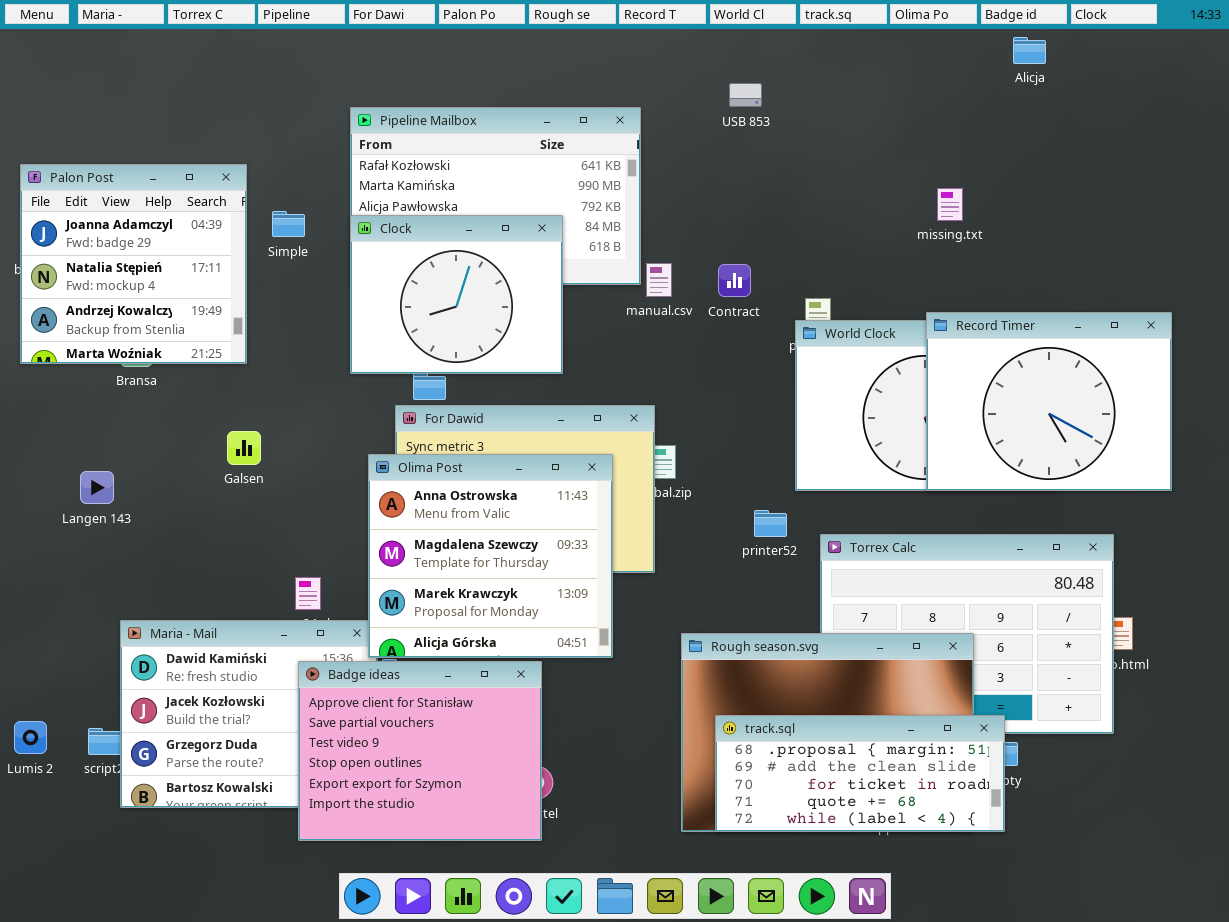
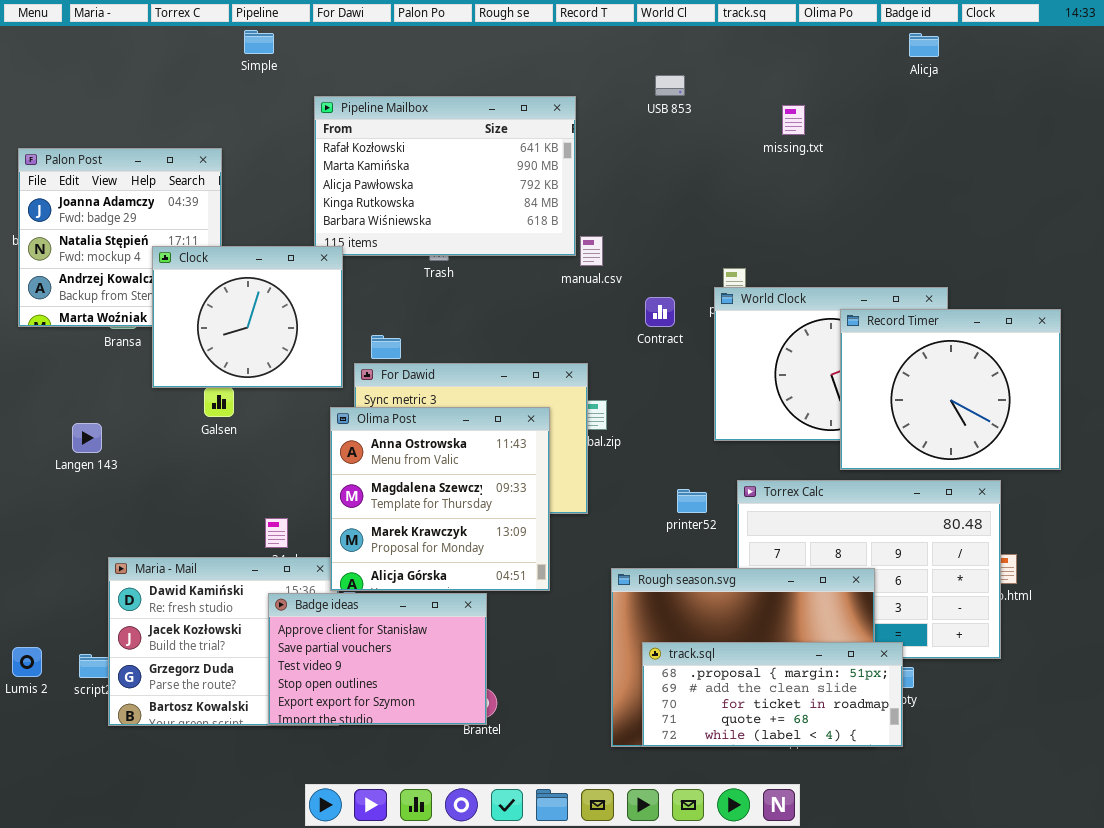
missing.txt: [937,188,963,221] -> [782,105,805,135], moved
Simple: [272,211,305,237] -> [244,30,274,54], moved
Clock: [350,215,563,374] -> [152,246,343,388], moved
Contract: [718,264,751,297] -> [645,297,675,327], moved
Record Timer: [926,312,1172,491] -> [840,309,1061,470], moved
printer52: [754,510,787,537] -> [677,489,707,513], moved
Badge ideas: [298,661,542,841] -> [268,593,487,725], resized

